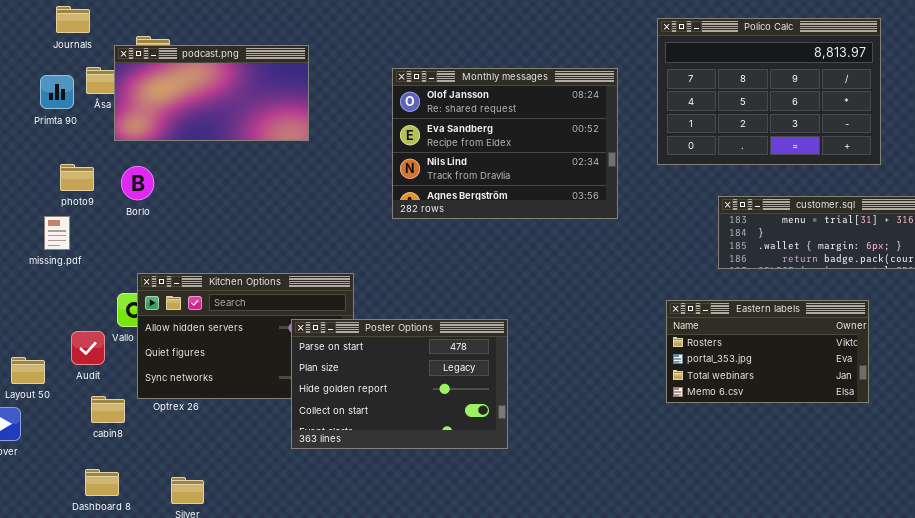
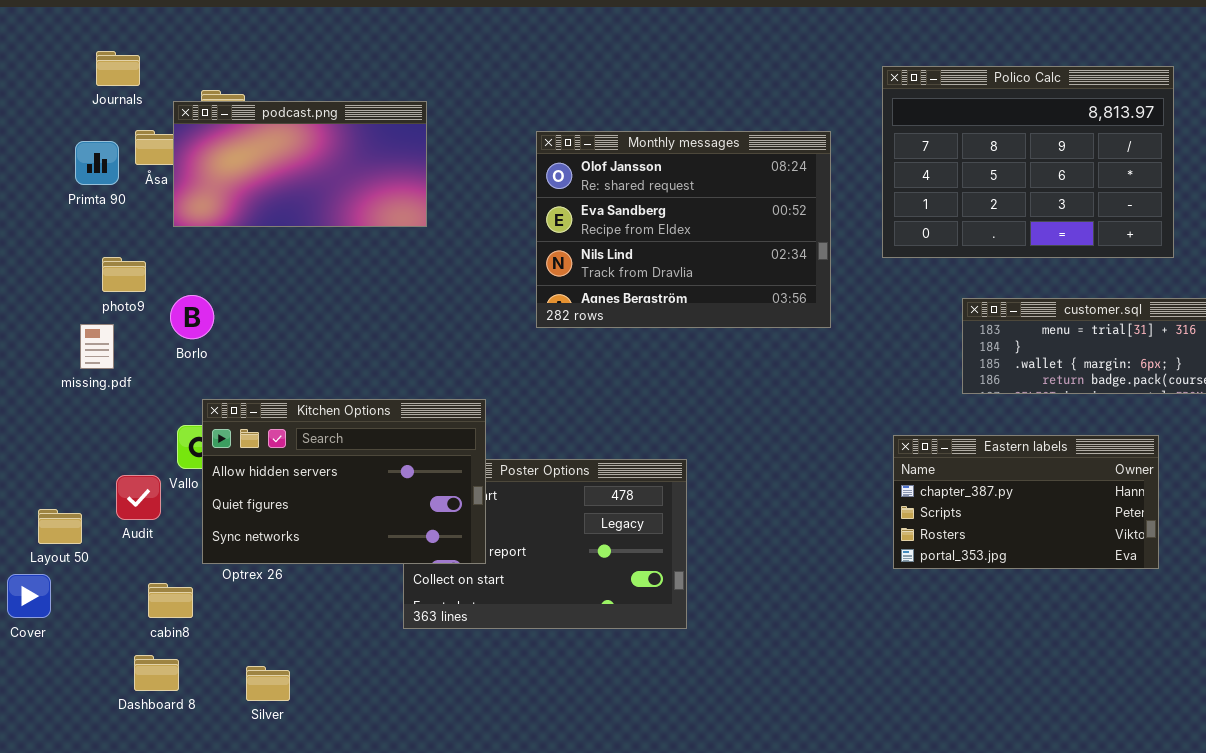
Borlo: [121,166,154,200] -> [170,295,214,339], moved
Kitchen Options: [137,273,354,399] -> [202,399,486,564], raised
Eastern labels: [666,300,869,403] -> [893,435,1159,569], scrolled up 2 rows
cabin8: [91,396,125,423] -> [148,583,193,618], moved

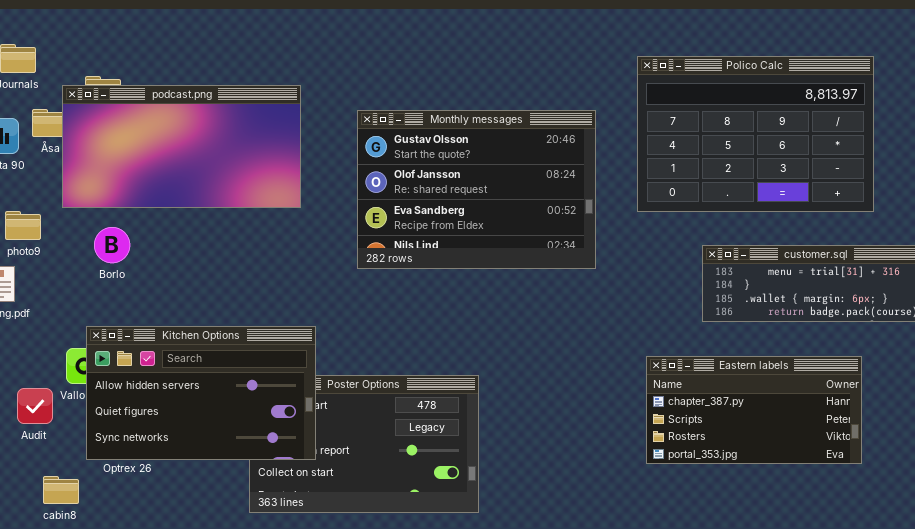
podcast.png: [173,101,427,227] -> [62,85,301,208], resized
Monthly messages: [536,131,831,328] -> [357,110,596,269], scrolled up 1 row
Borlo: [170,295,214,339] -> [94,227,130,263], moved

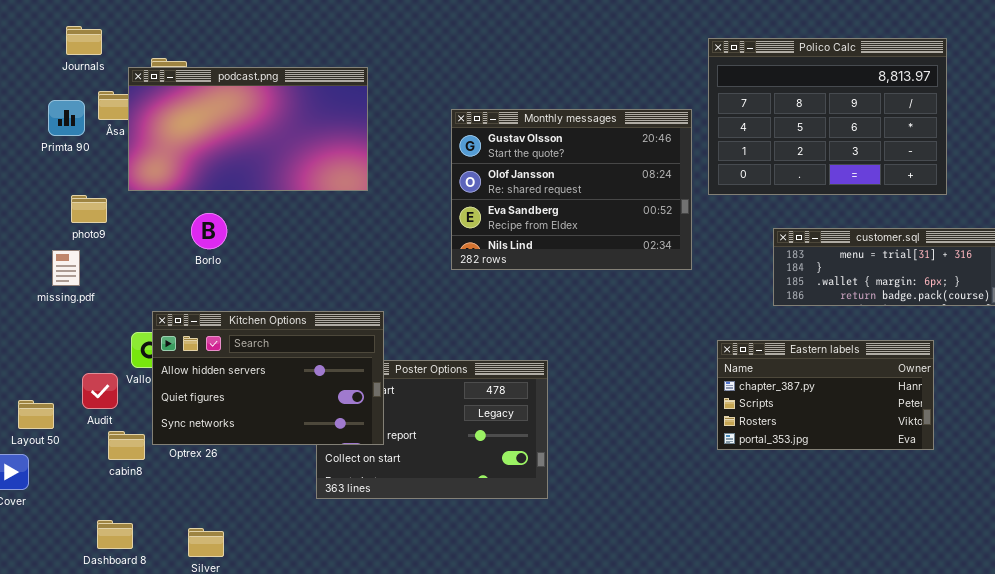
Monthly messages: [357,110,596,269] -> [451,109,692,270], moved
Borlo: [94,227,130,263] -> [191,213,227,249], moved
cabin8: [43,476,79,504] -> [108,431,145,460], moved

